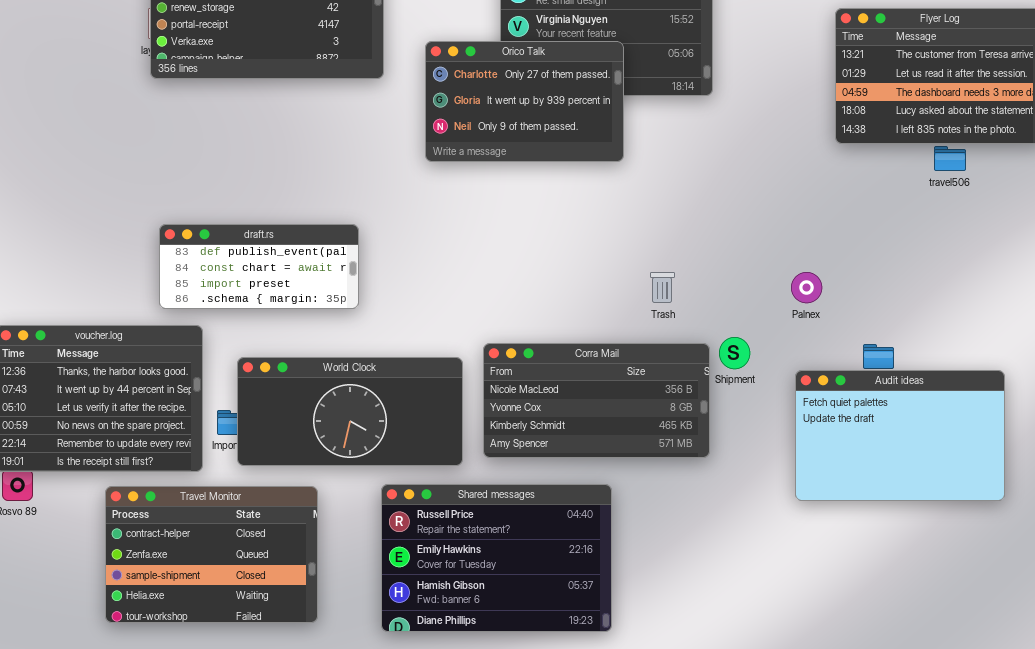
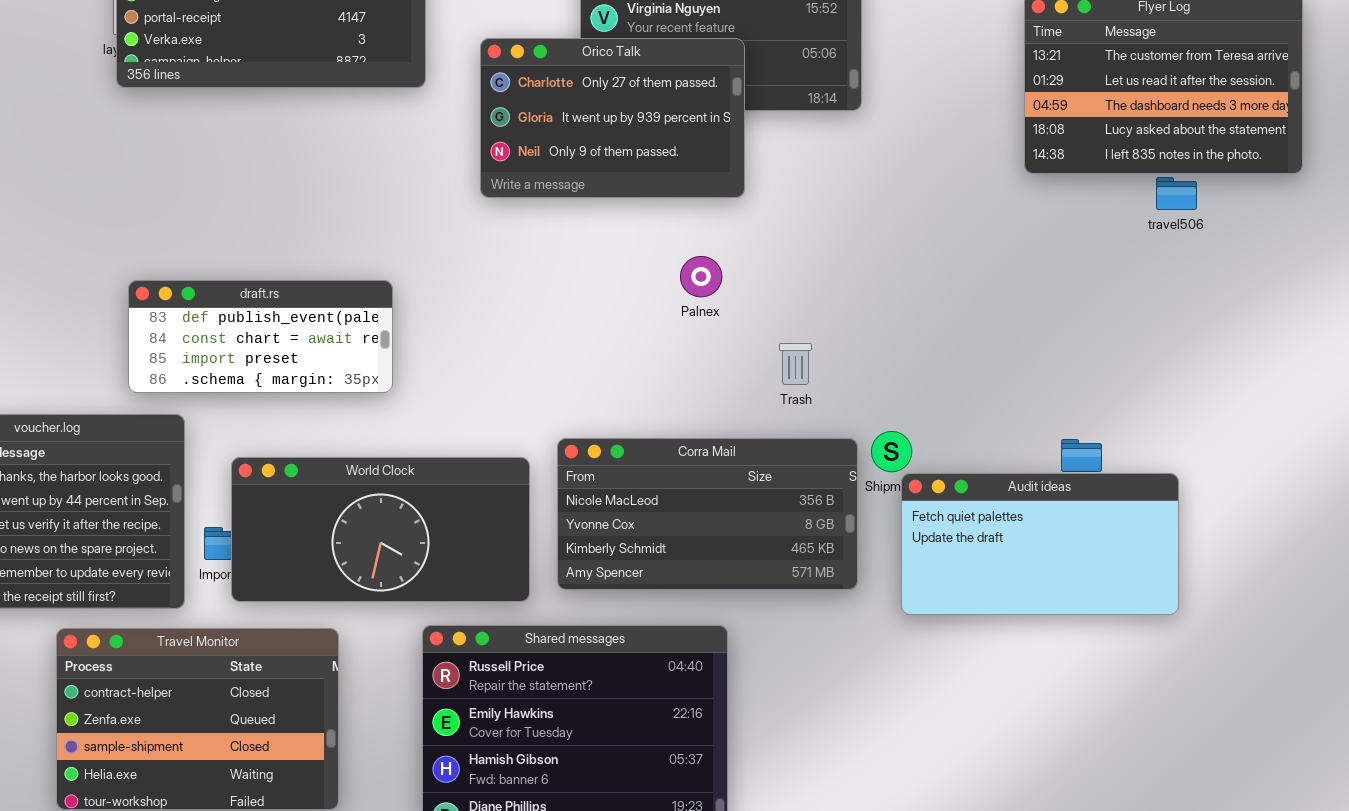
Palnex: [791,272,822,303] -> [680,256,722,297], moved
Audit ideas: [795,370,1005,501] -> [901,473,1179,615], moved, resized

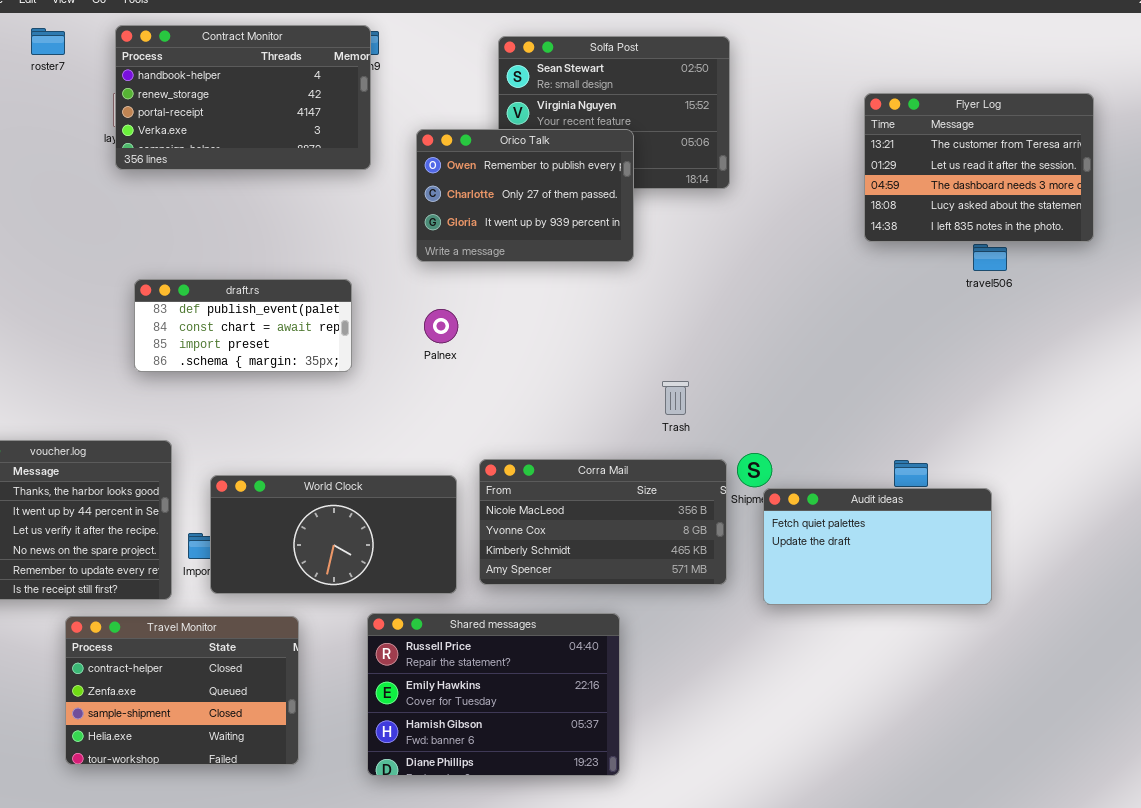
Orico Talk: [480,38,745,198] -> [416,129,634,262], scrolled up 1 row
Palnex: [680,256,722,297] -> [424,309,458,343], moved
draft.rs: [128,280,393,393] -> [134,279,352,372], moved

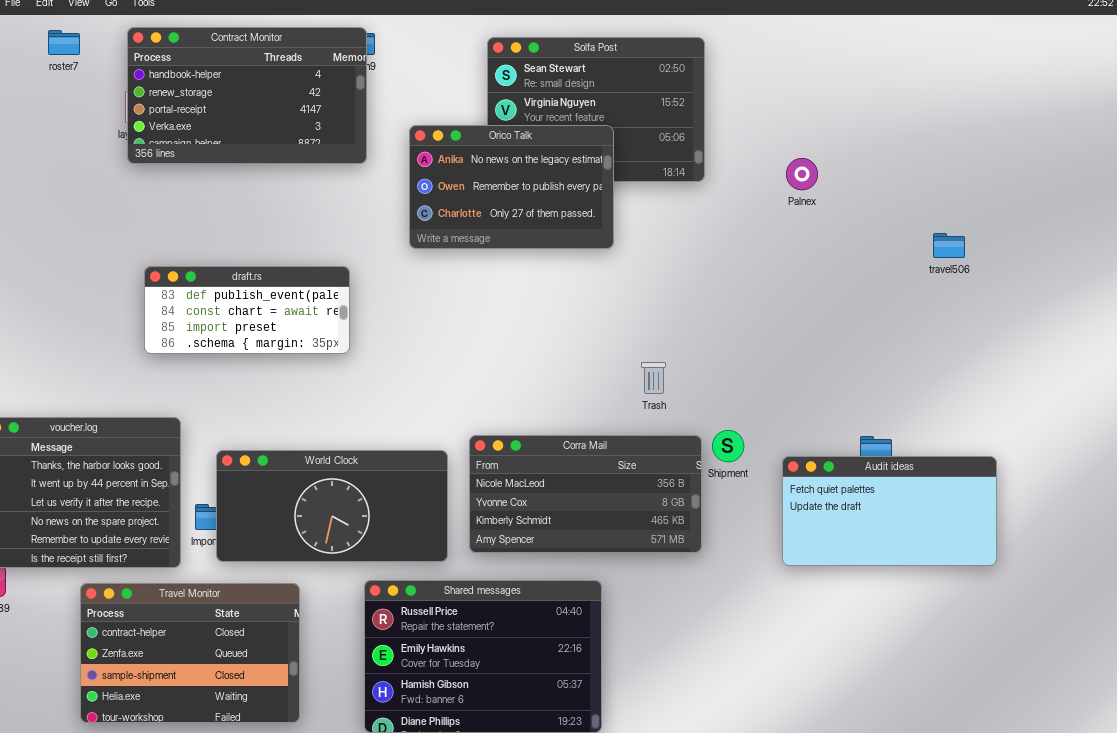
Flyer Log: [864,93,1094,242] -> none, closed
Orico Talk: [416,129,634,262] -> [409,125,614,249], scrolled up 1 row
Palnex: [424,309,458,343] -> [786,158,818,190], moved
Audit ideas: [763,488,992,605] -> [782,456,997,566], moved

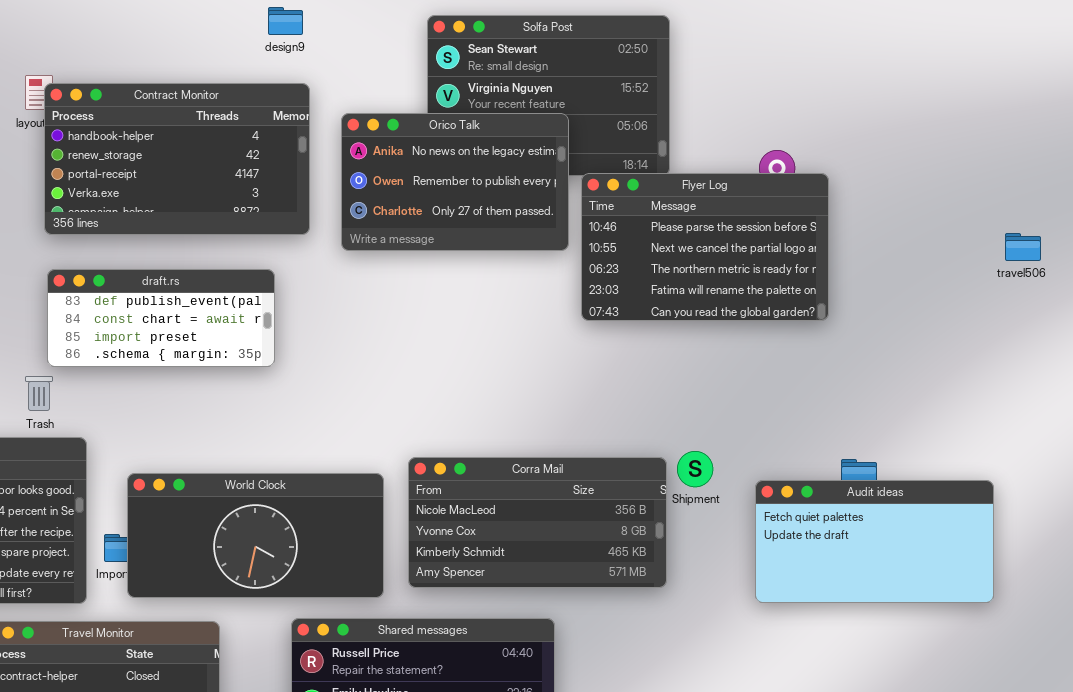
Contract Monitor: [127,27,367,164] -> [44,83,310,235], moved
Flyer Log: none -> [581,173,829,321], opened
travel506: [933,233,965,258] -> [1005,233,1041,261], moved
Trash: [641,362,666,394] -> [25,376,53,411], moved

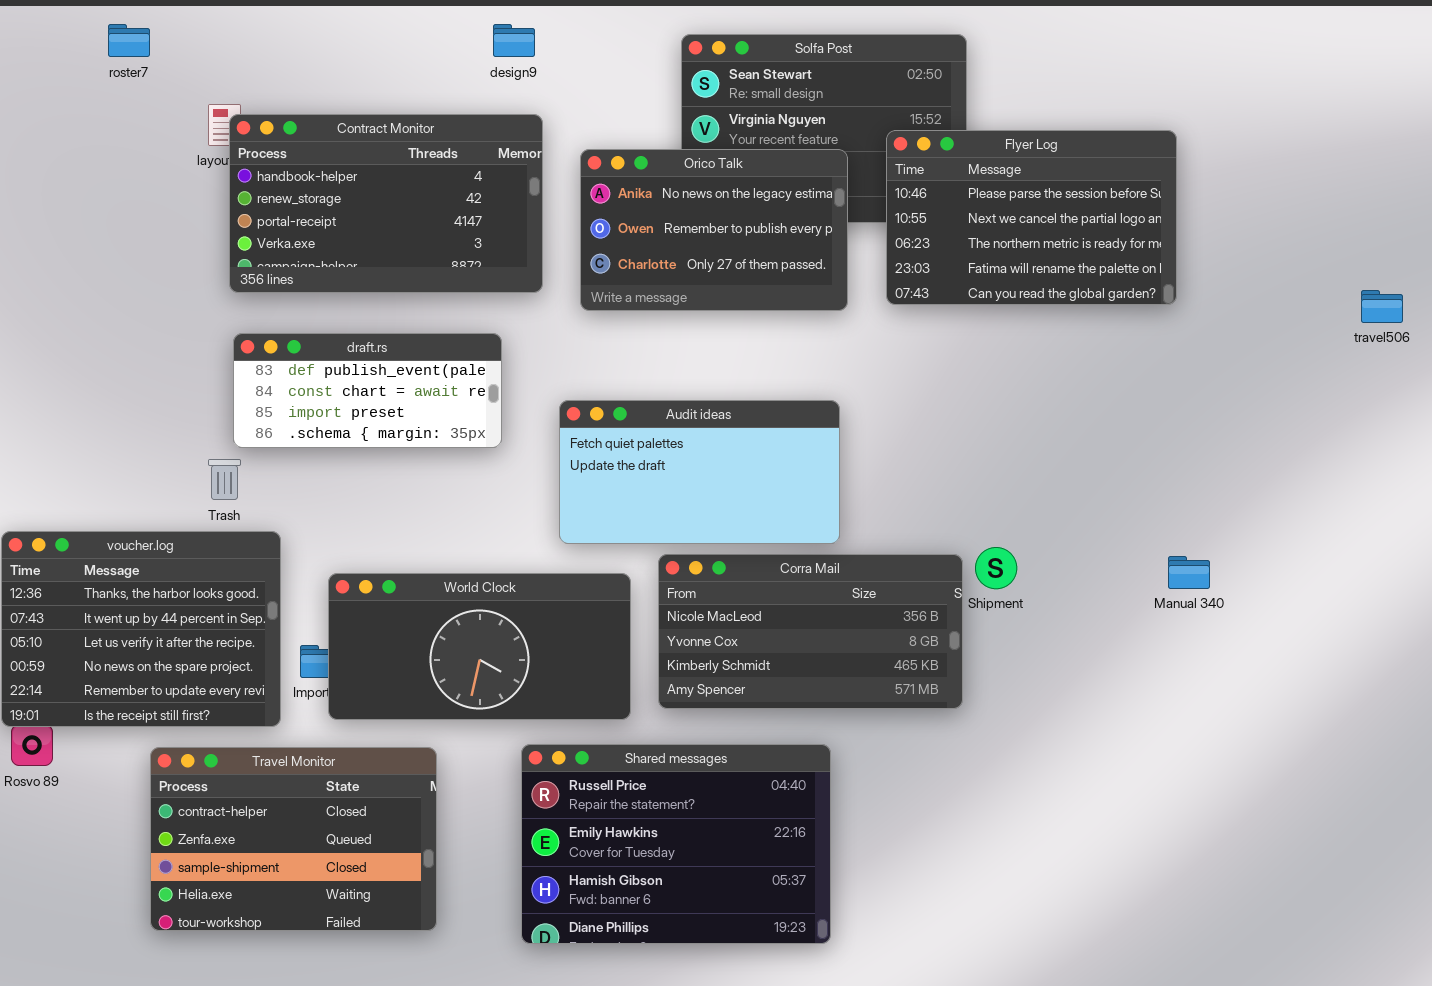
Flyer Log: [581,173,829,321] -> [886,130,1177,305], moved
Audit ideas: [755,480,994,603] -> [559,400,840,544], moved

